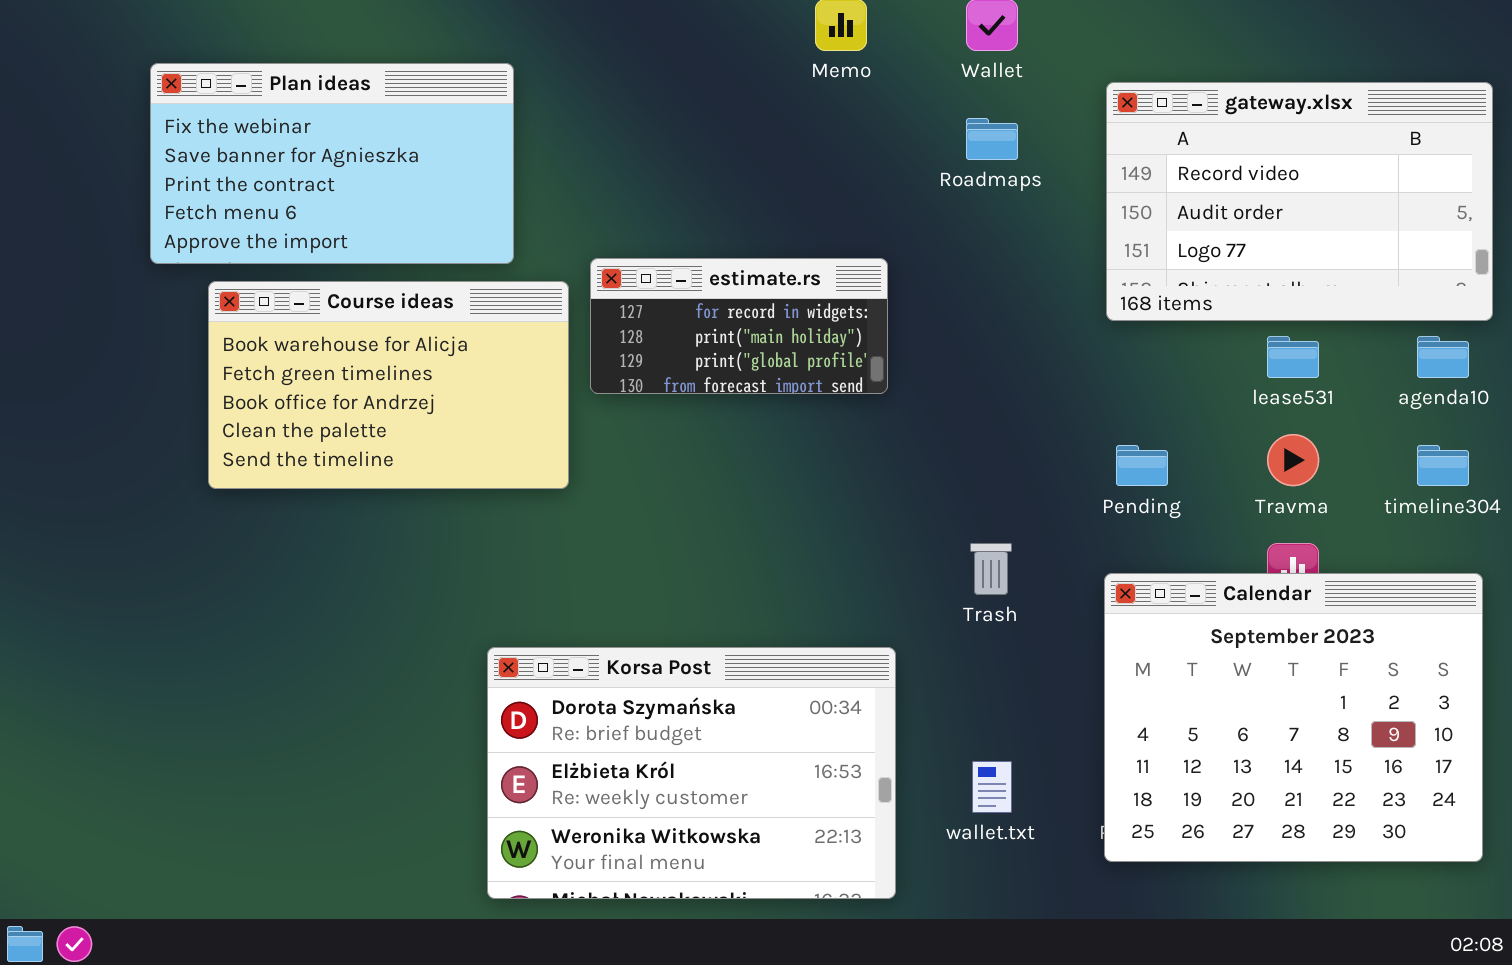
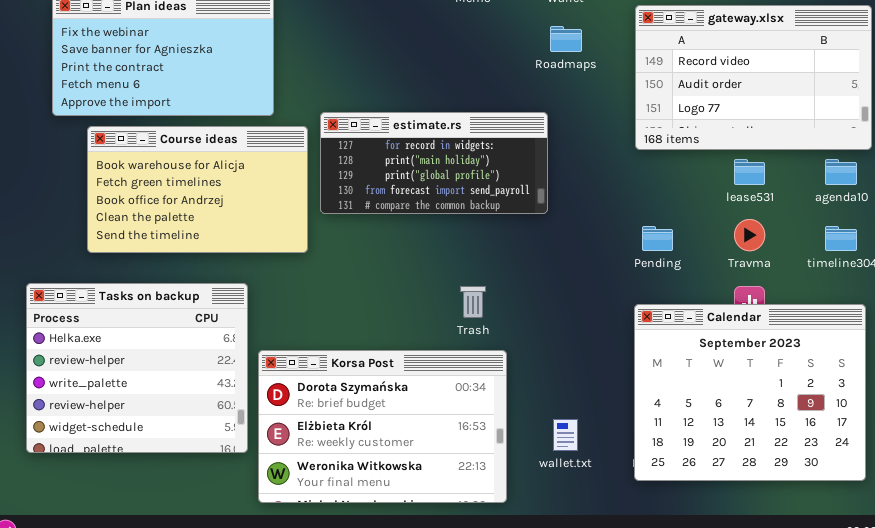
estimate.rs: [590,258,888,394] -> [320,112,548,214], resized
Tasks on backup: none -> [26,283,248,453], opened
Trash: [970,543,1012,595] -> [460,286,486,318], moved

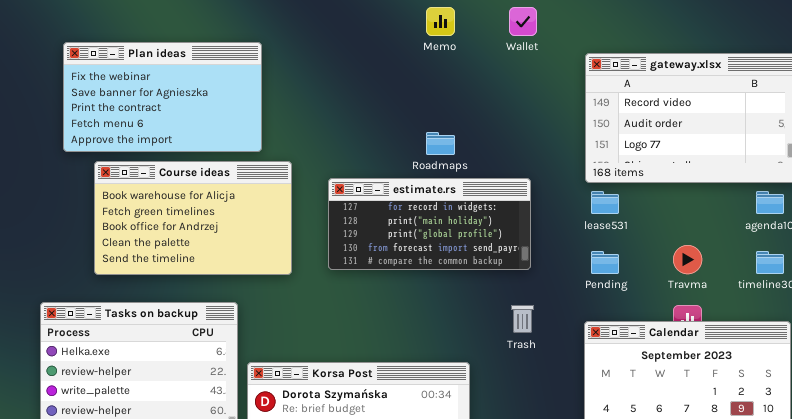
Roadmaps: [550,26,582,52] -> [426,132,455,155], moved
estimate.rs: [320,112,548,214] -> [328,178,531,270], moved
lease531: [734,159,765,185] -> [591,191,619,214], moved
Trash: [460,286,486,318] -> [511,305,534,333], moved

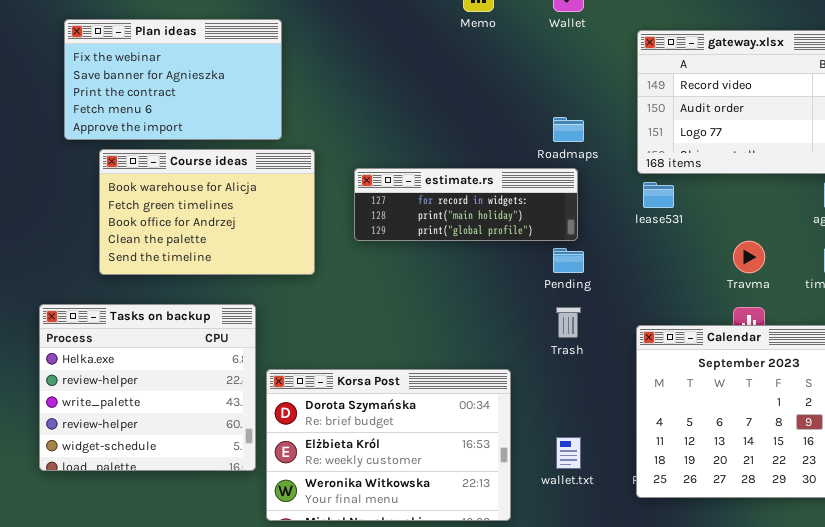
Roadmaps: [426,132,455,155] -> [553,117,584,142], moved
estimate.rs: [328,178,531,270] -> [354,168,578,241], resized
Pending: [591,251,619,274] -> [553,248,584,273], moved

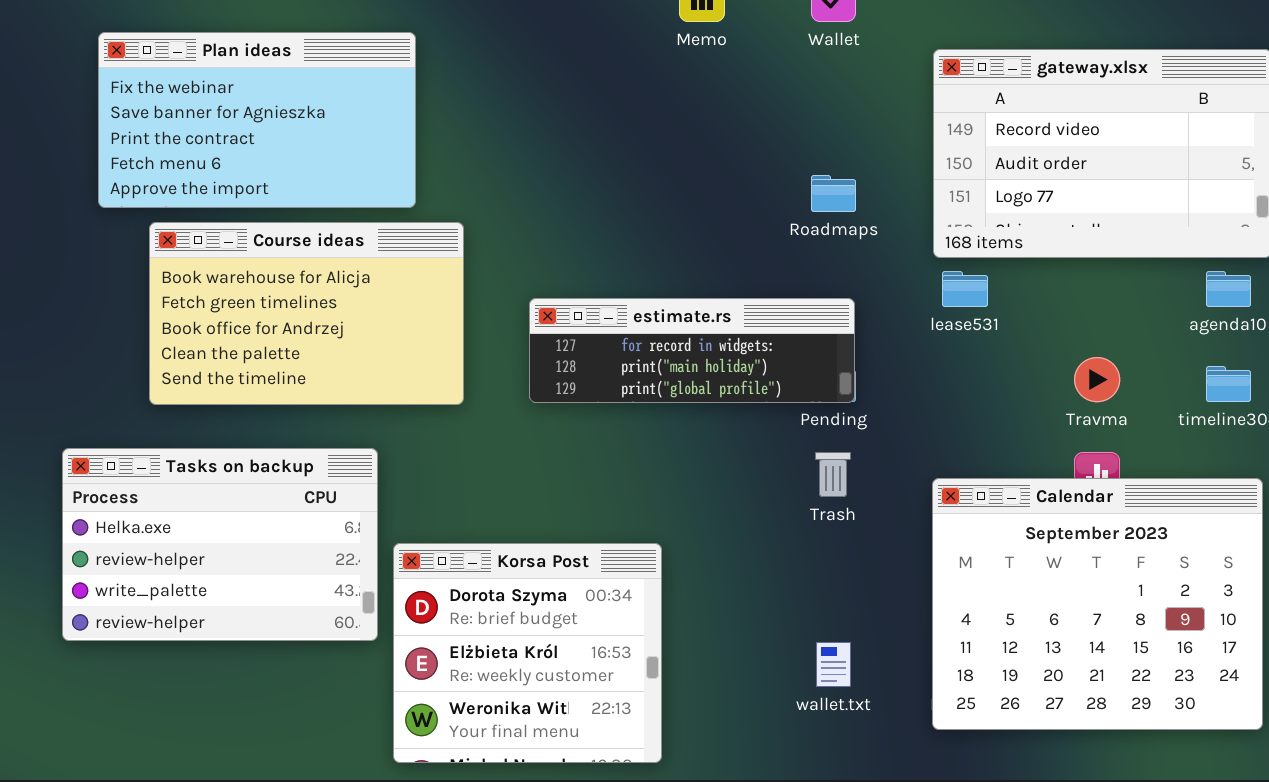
estimate.rs: [354,168,578,241] -> [529,298,855,403], moved
Tasks on backup: [39,304,256,471] -> [62,448,378,641], resized
Korsa Post: [266,369,511,521] -> [393,543,662,763], resized

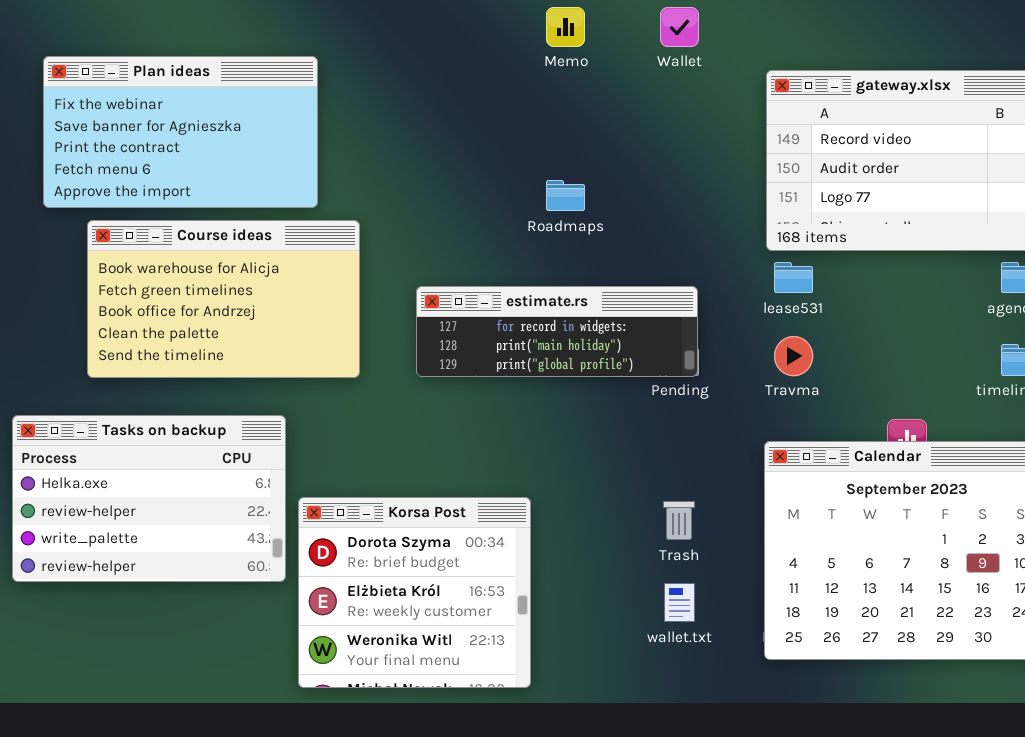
Roadmaps: [811,175,856,212] -> [546,180,585,211], moved
Travma: [1074,357,1120,402] -> [774,336,813,376], moved
Trash: [815,452,851,497] -> [663,501,695,540], moved

